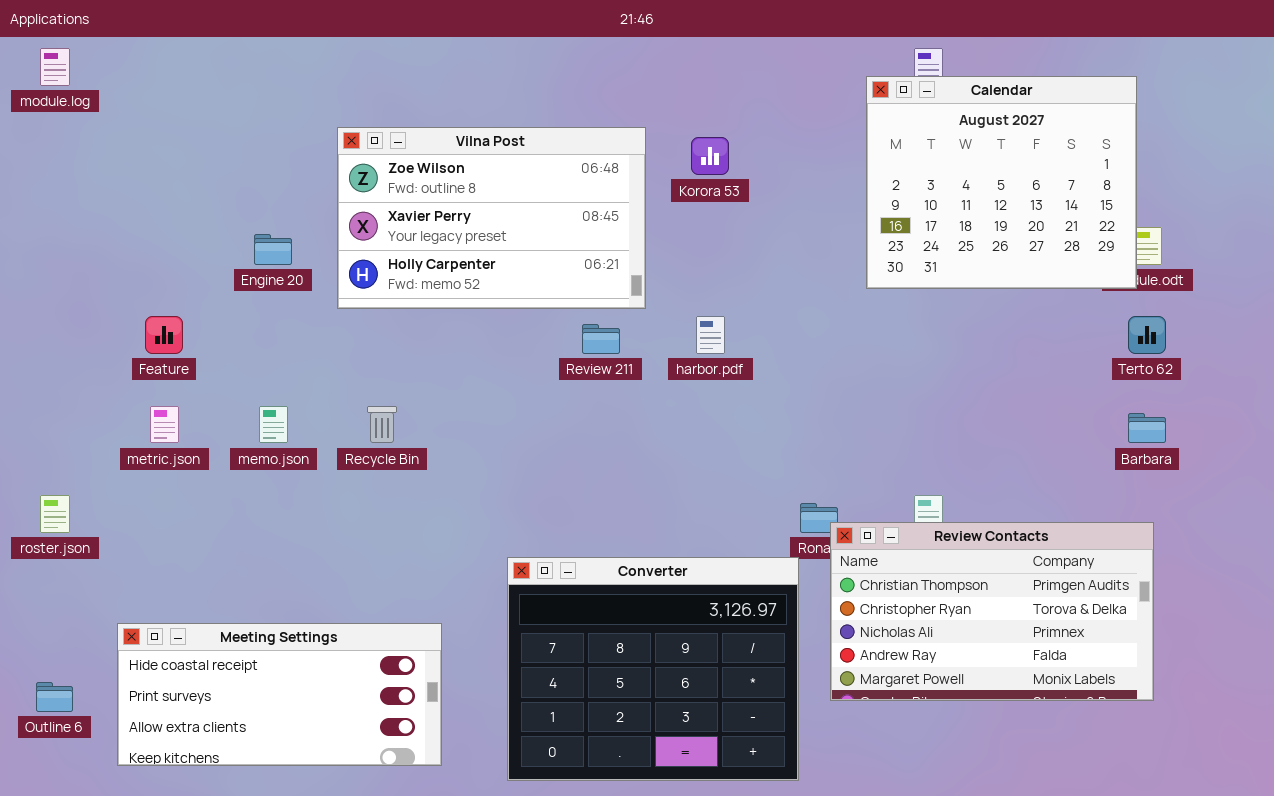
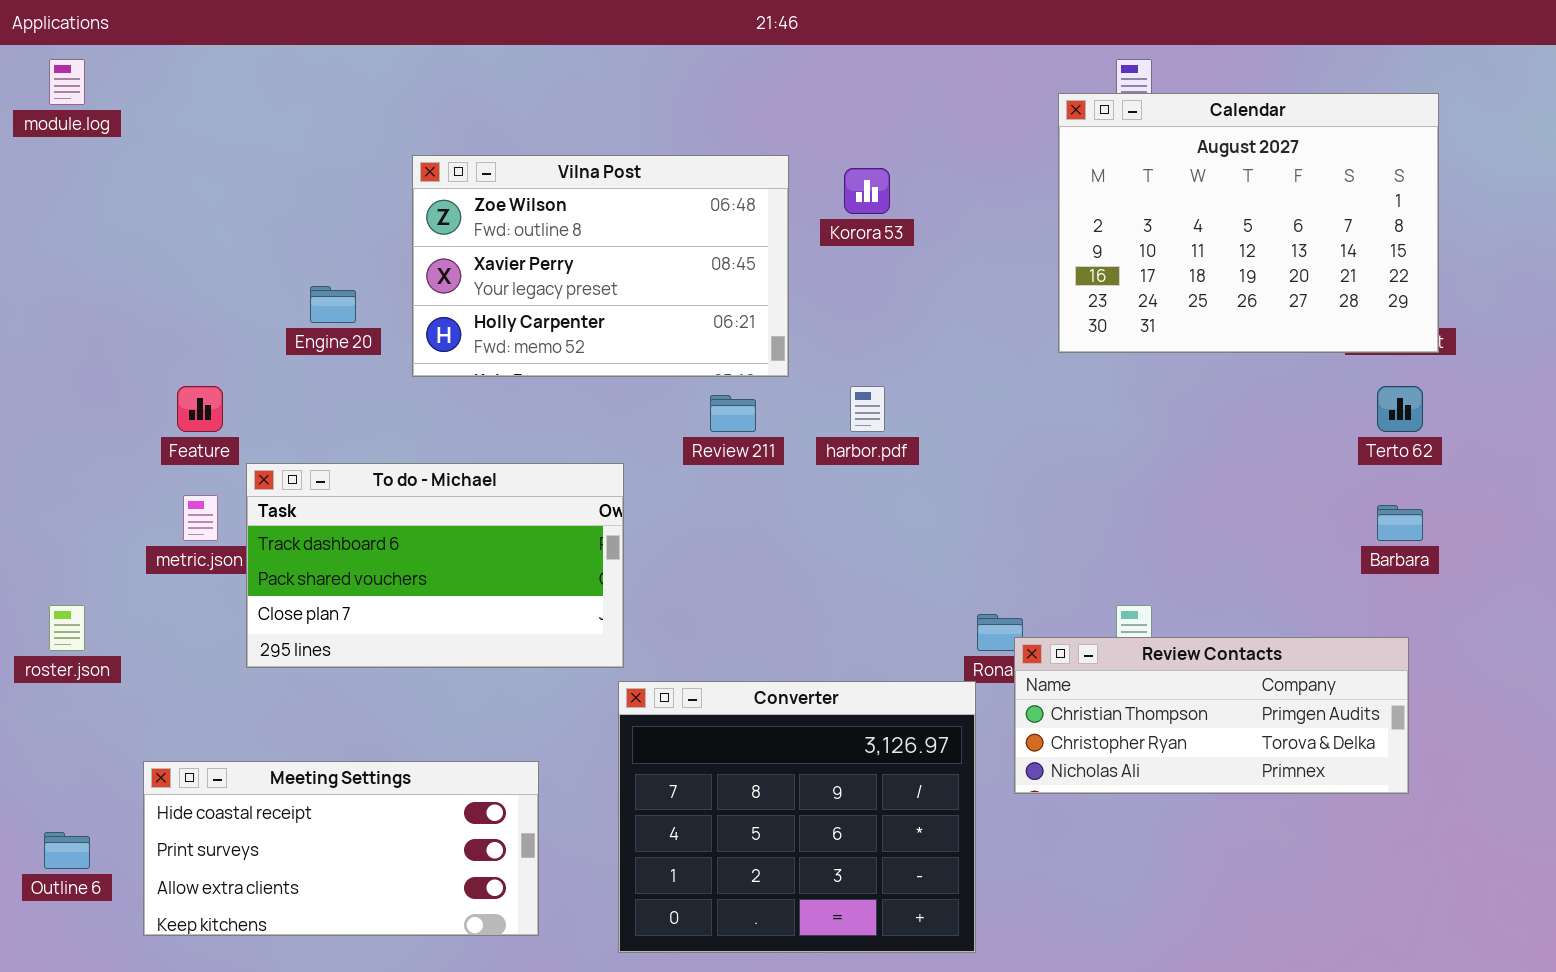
Calendar: [866,76,1137,289] -> [1058,93,1439,353], resized
To do - Michael: none -> [246,463,624,668], opened
Review Contacts: [830,522,1154,701] -> [1014,637,1409,794], resized

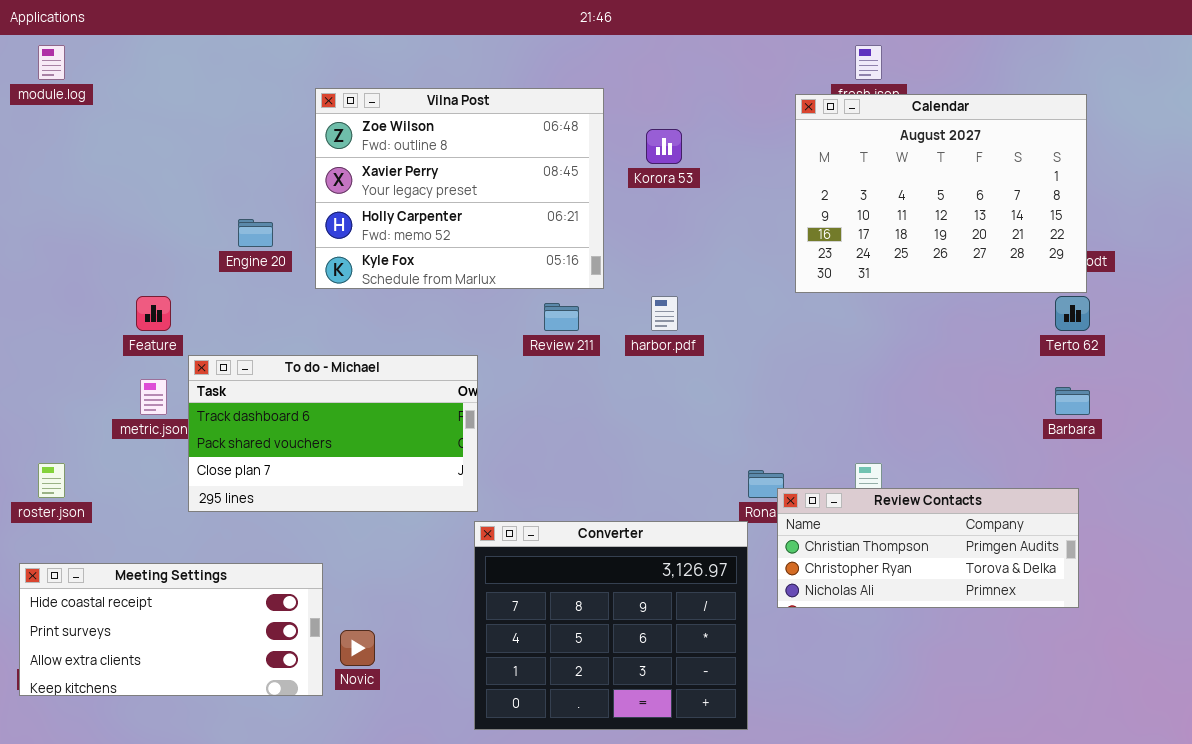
Calendar: [1058,93,1439,353] -> [795,94,1087,293], moved
Vilna Post: [412,155,789,377] -> [315,88,604,289], resized
Meeting Settings: [143,761,539,936] -> [19,563,323,696], moved

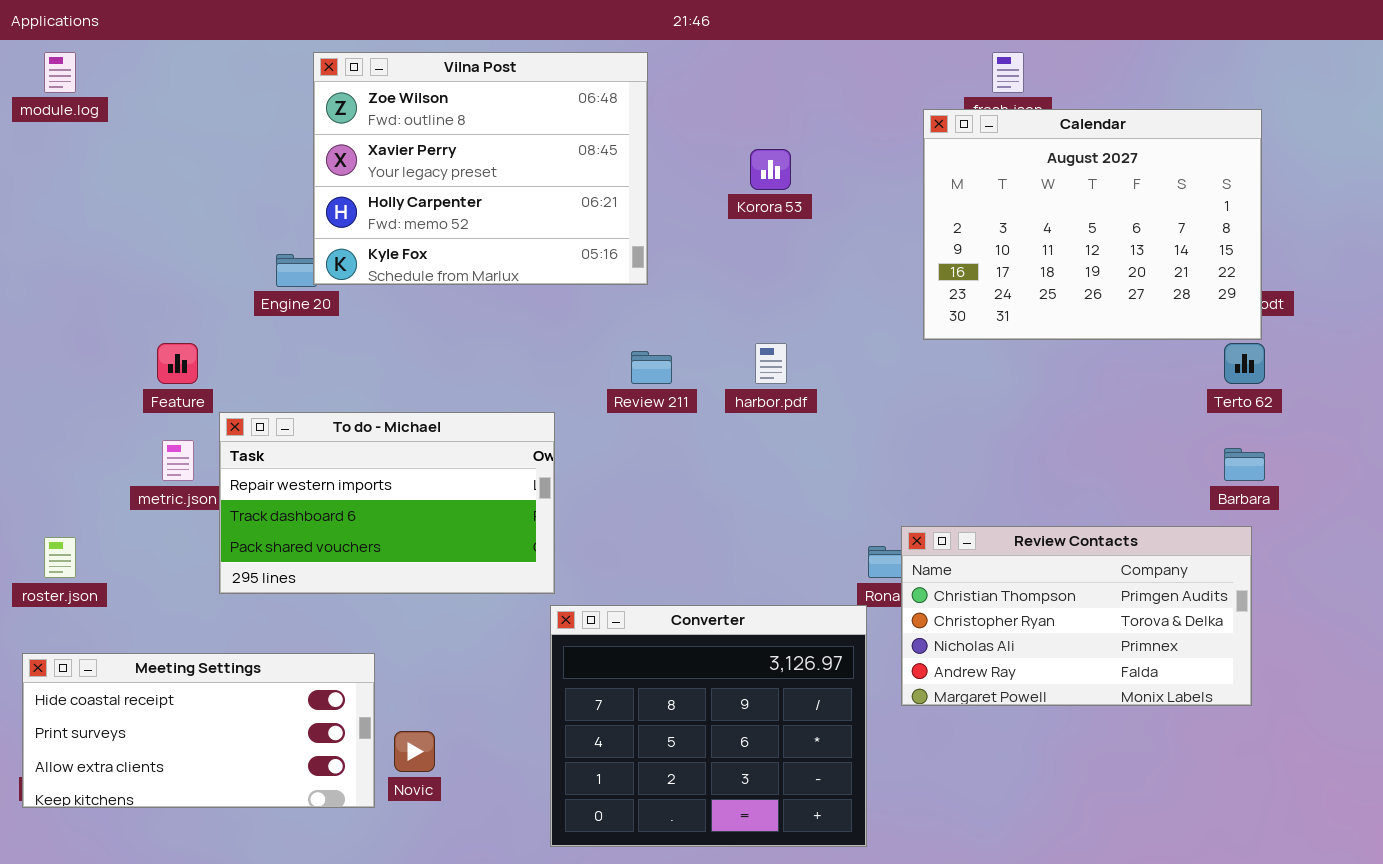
Vilna Post: [315,88,604,289] -> [313,52,648,285], moved
To do - Michael: [188,355,478,512] -> [219,412,555,594], scrolled up 1 row
Review Contacts: [777,488,1079,608] -> [901,526,1252,706], resized

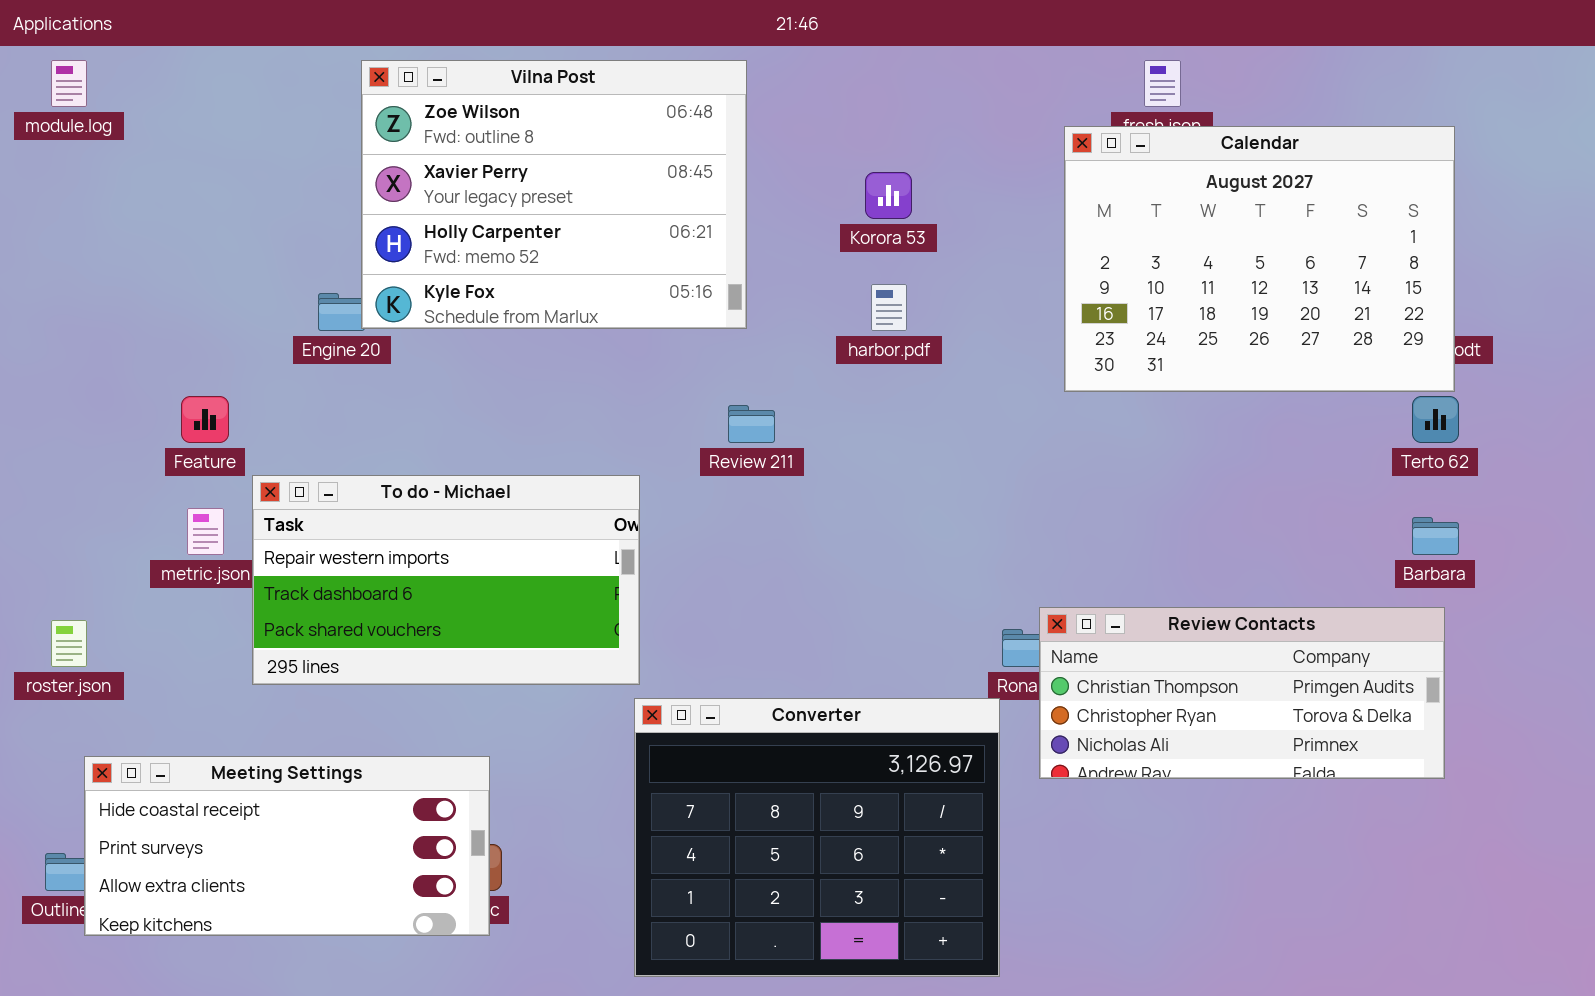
harbor.pdf: [755,343,787,384] -> [871,284,907,331], moved
Review Contacts: [901,526,1252,706] -> [1039,607,1445,779], resized
Meeting Settings: [22,653,375,808] -> [84,756,490,936], moved

